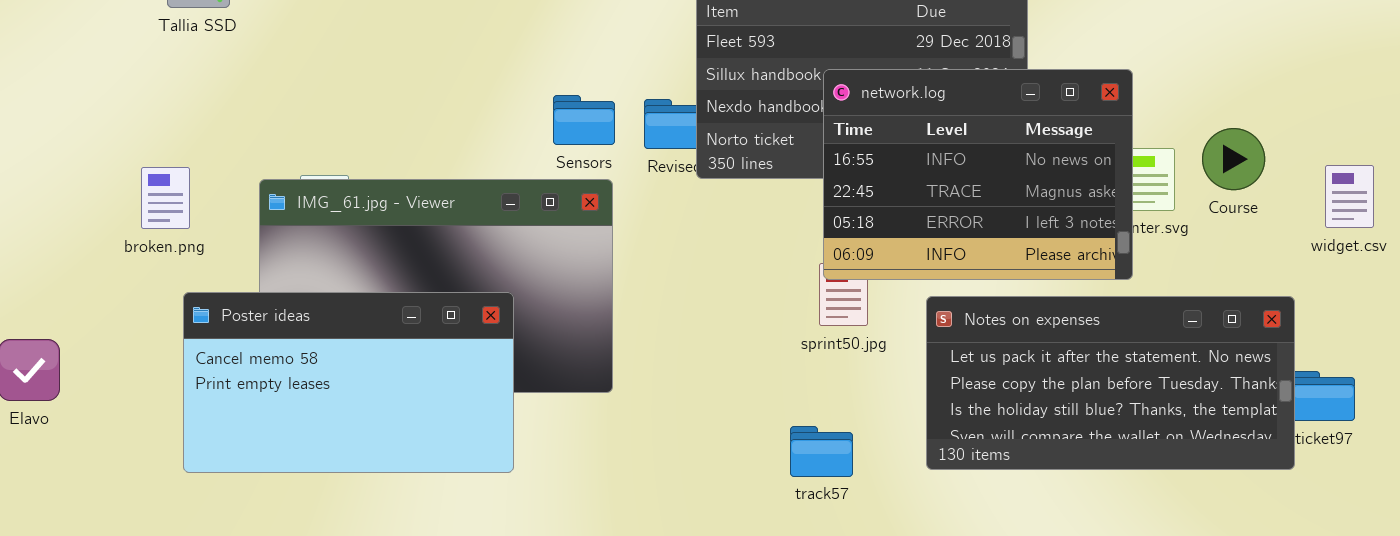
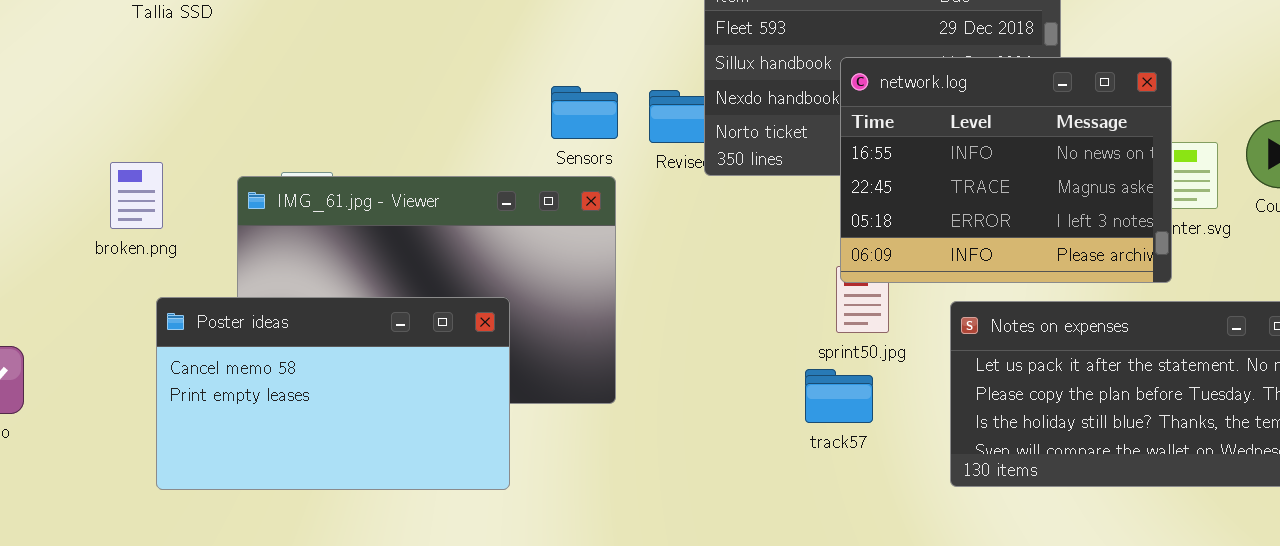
track57: [790,426,853,477] -> [805,369,873,423], moved

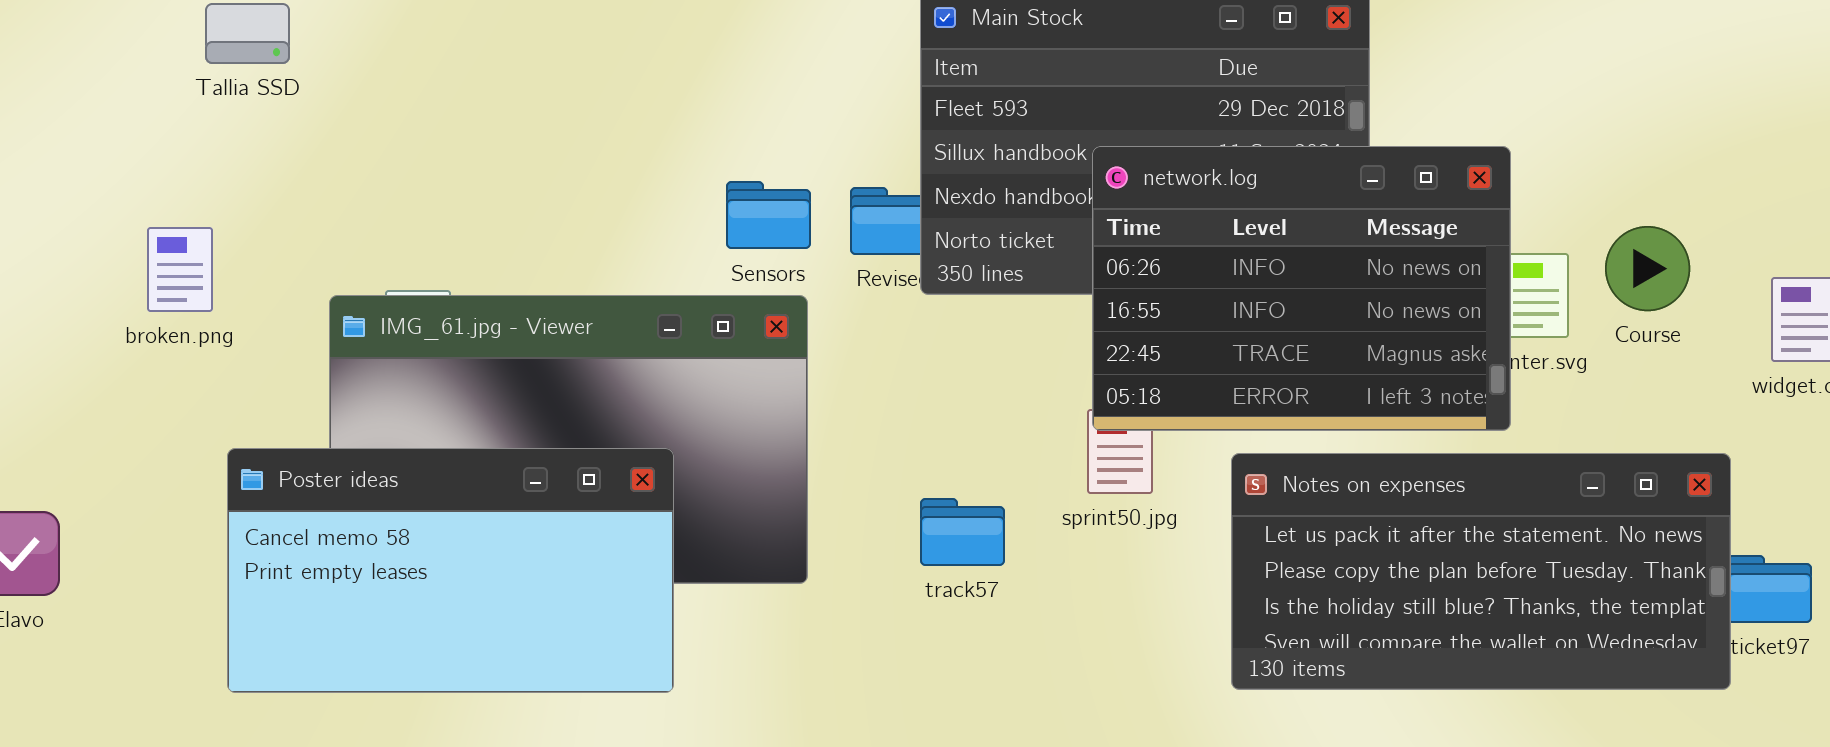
network.log: [840,57,1172,283] -> [1092,146,1511,431], scrolled up 1 row
broken.png: [110,162,163,229] -> [147,227,213,312], moved
track57: [805,369,873,423] -> [920,498,1005,566], moved

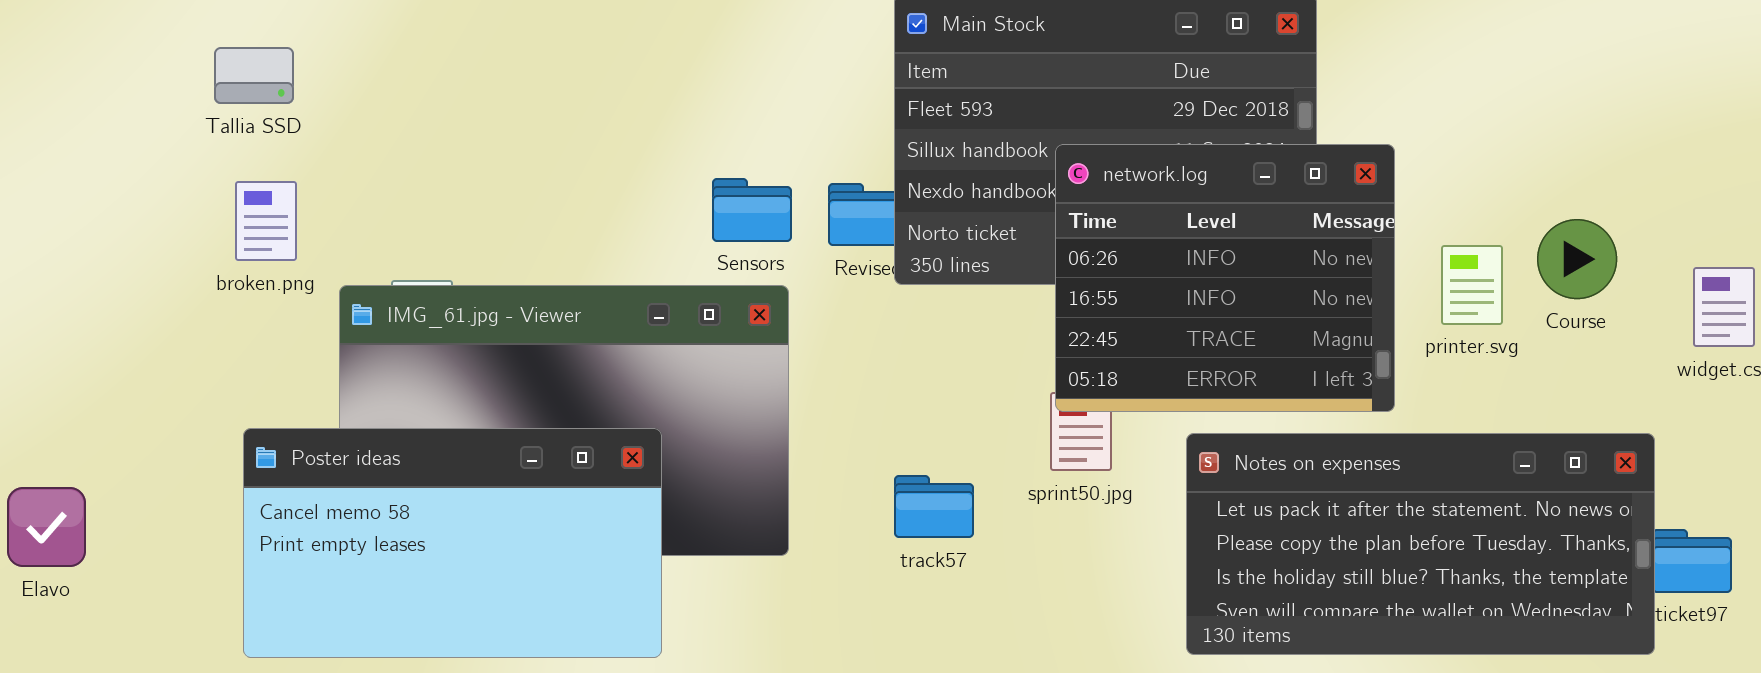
Tallia SSD: [205,3,290,64] -> [214,47,294,104], moved
network.log: [1092,146,1511,431] -> [1055,144,1395,412], resized
broken.png: [147,227,213,312] -> [235,181,297,261], moved

